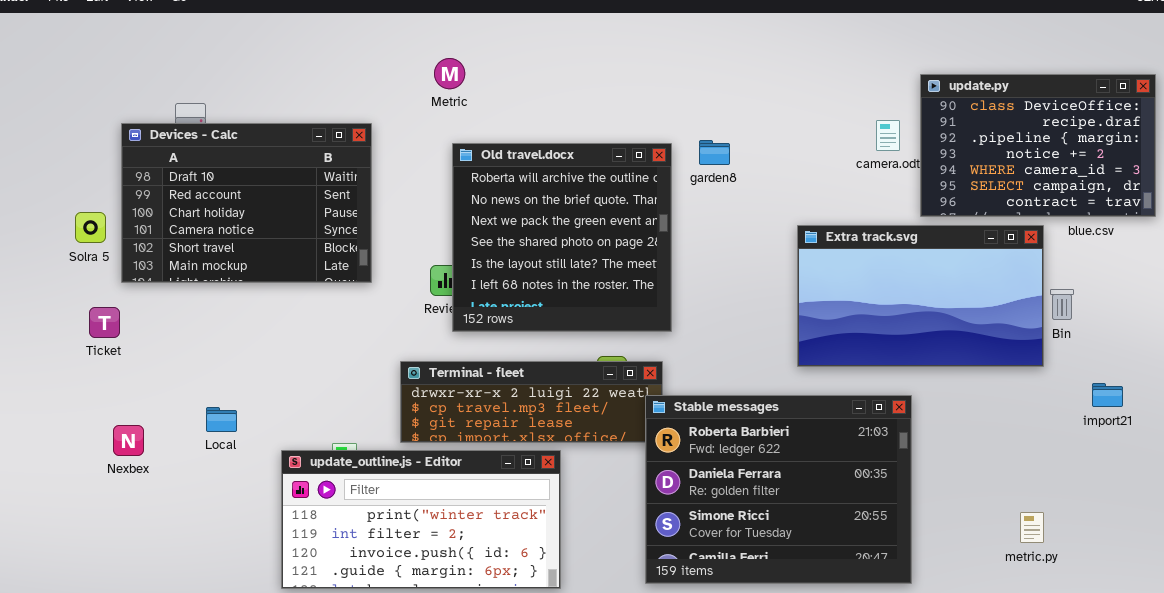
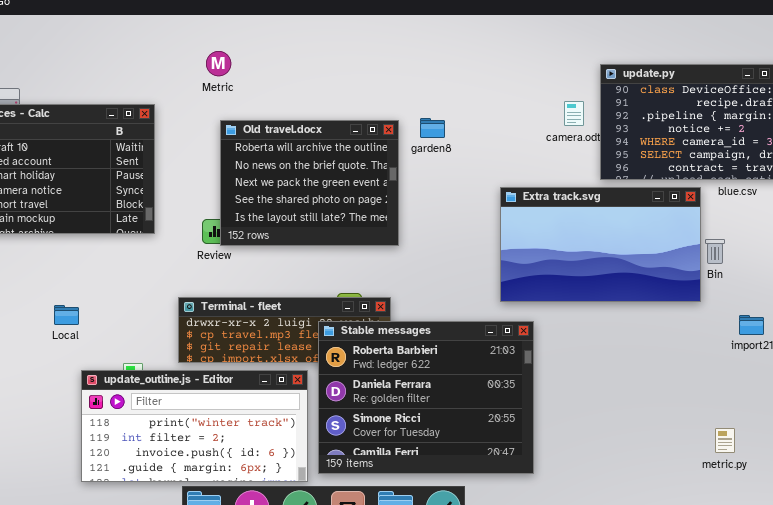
Old travel.docx: [452,143,672,332] -> [220,120,399,246], resized
Stable messages: [645,395,912,584] -> [318,321,534,474], moved
Local: [206,407,237,432] -> [54,305,79,325], moved
metric.py: [1020,512,1044,543] -> [715,428,735,453], moved

